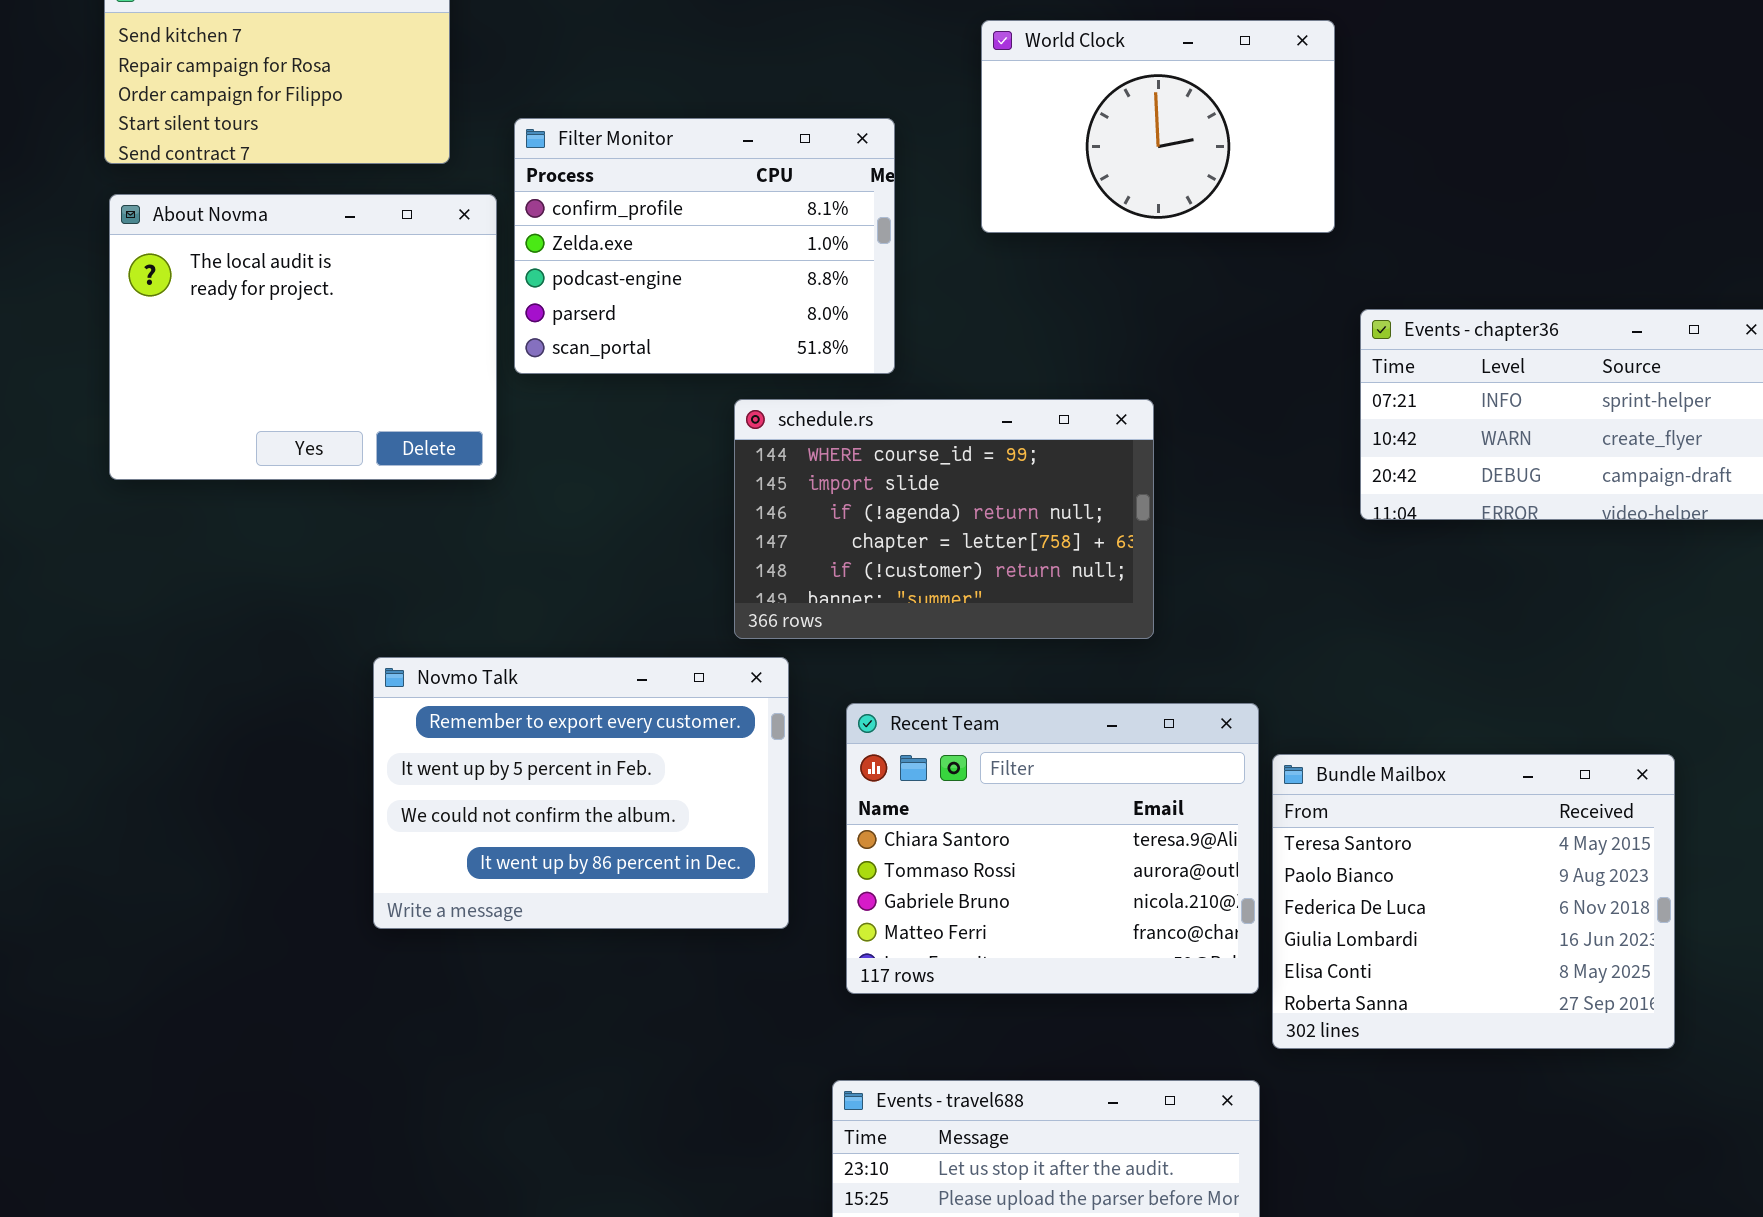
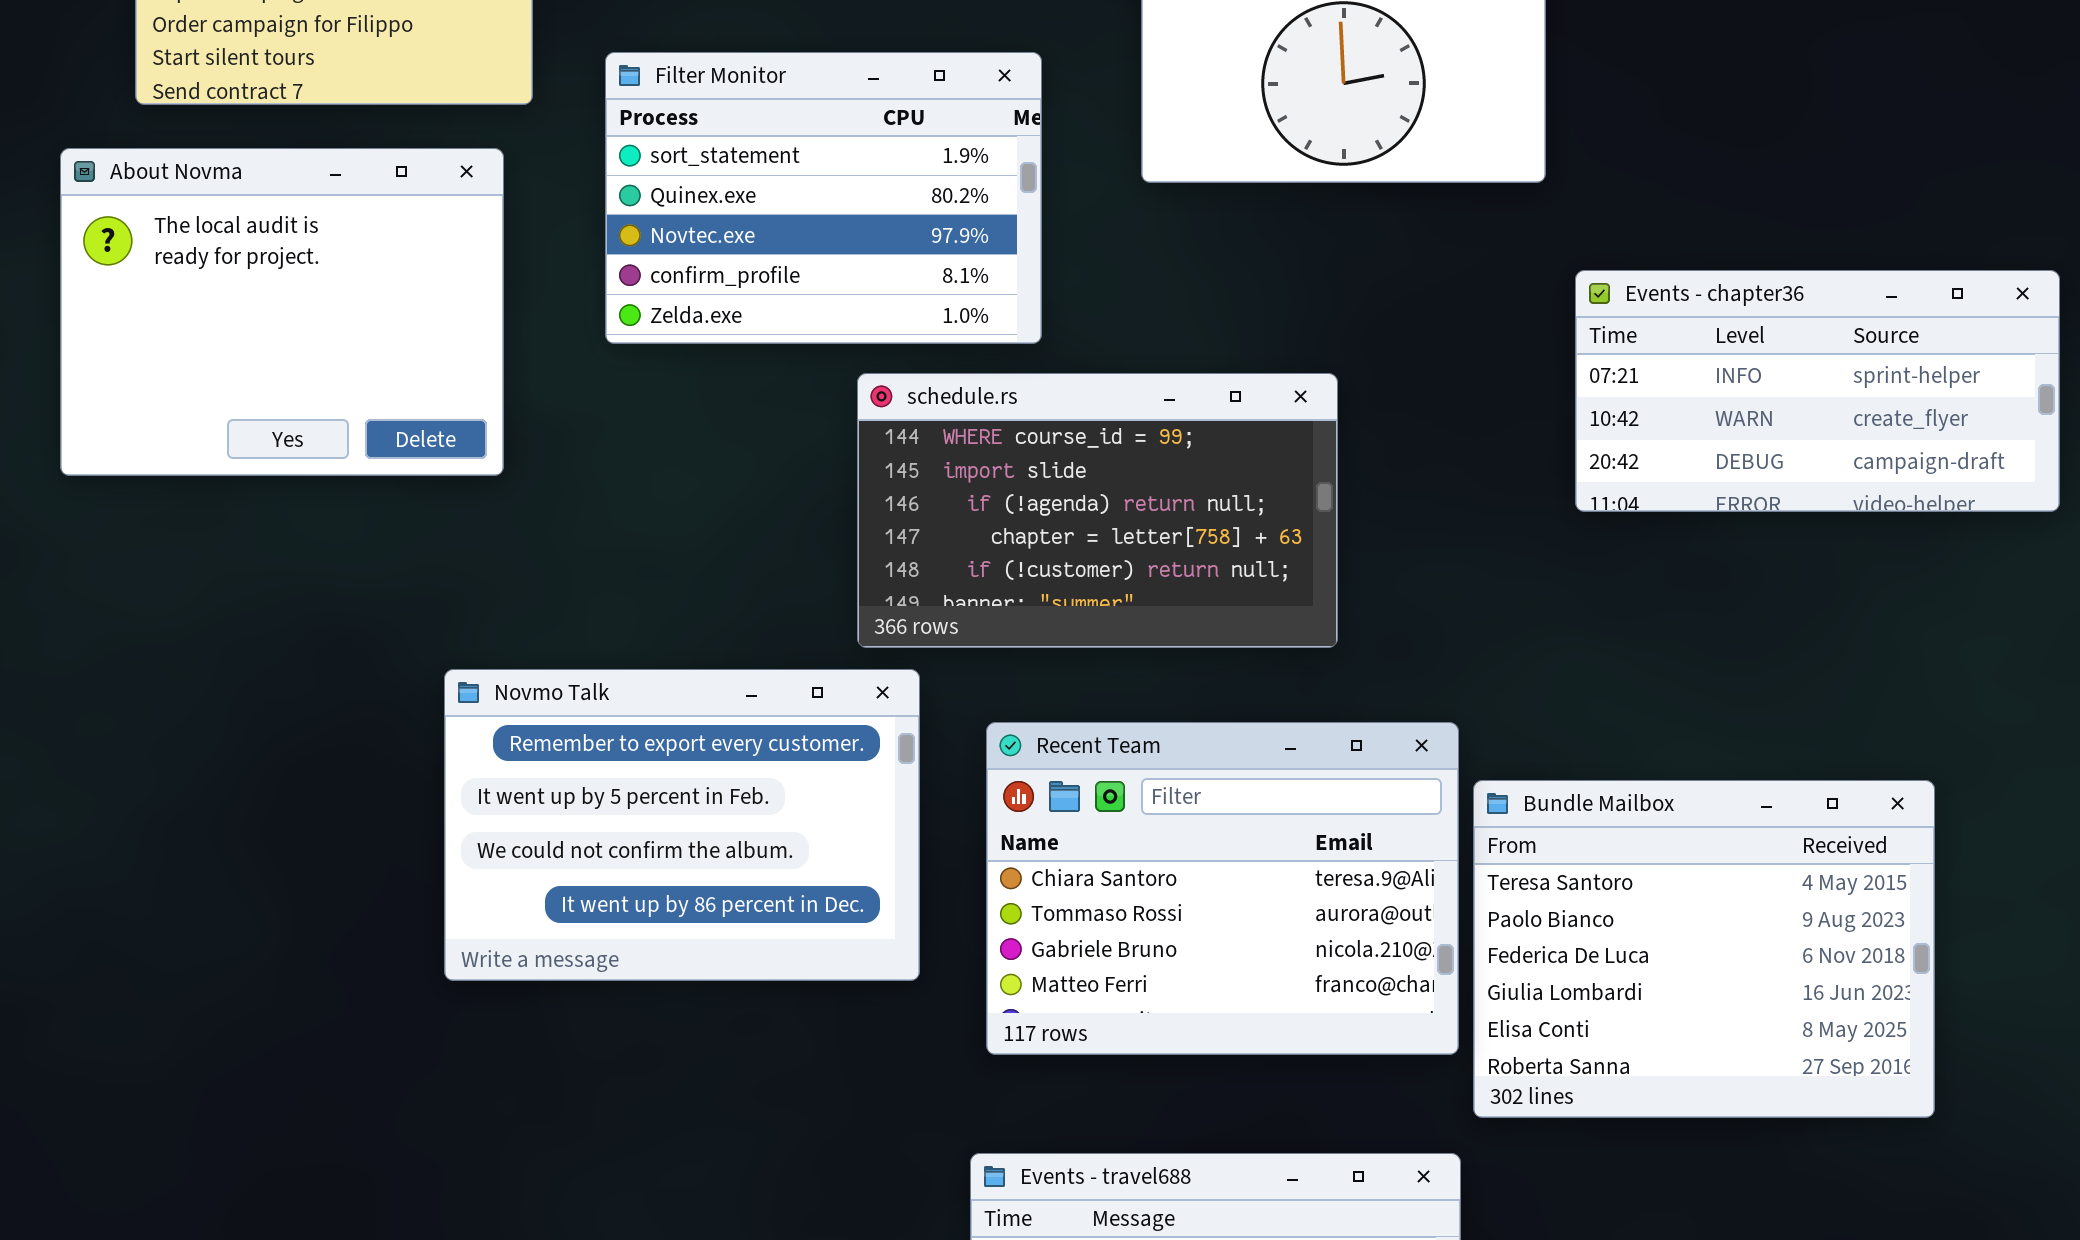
Filter Monitor: [514,118,895,374] -> [605,52,1042,344], scrolled up 3 rows
About Novma: [109,194,497,480] -> [60,148,504,476], moved

